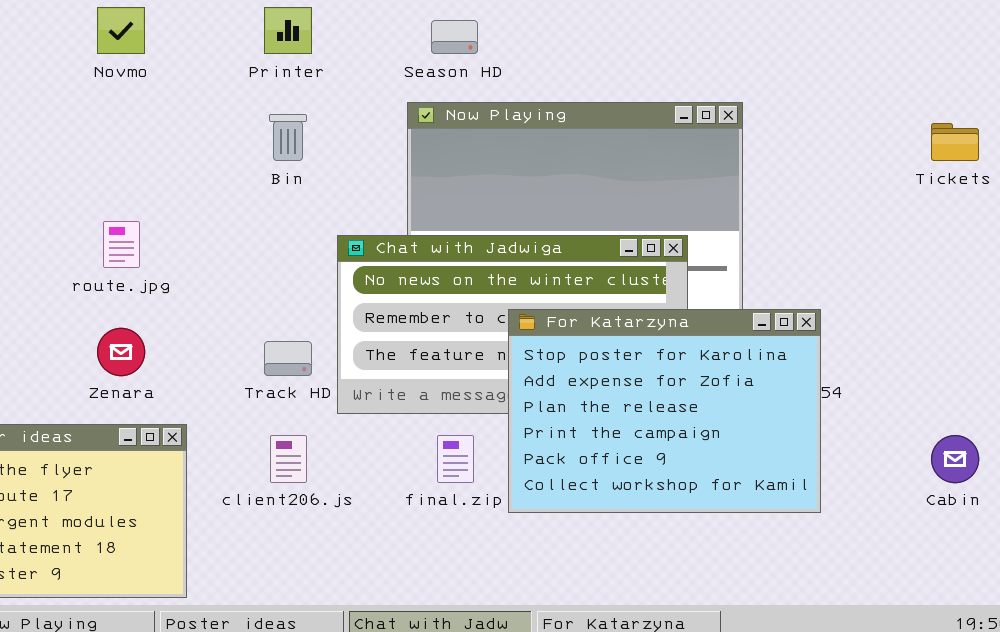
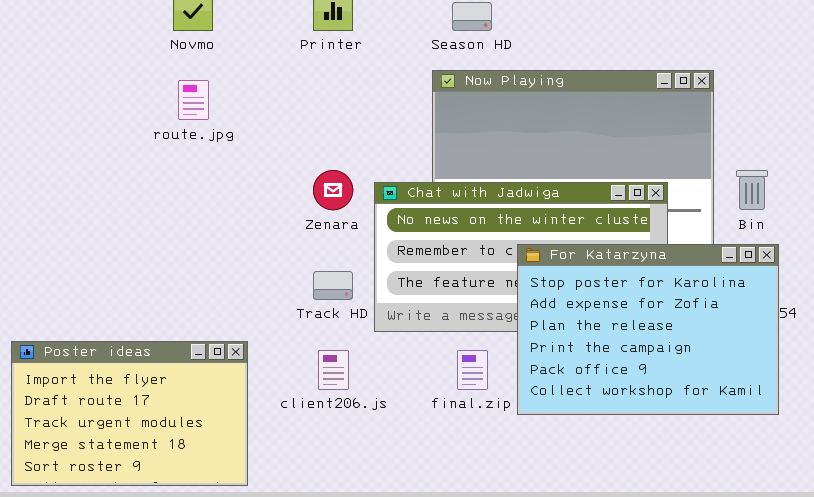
Bin: [269,114,307,161] -> [736,170,768,210], moved
route.jpg: [103,221,140,268] -> [178,80,209,120], moved
Zenara: [97,328,145,376] -> [313,170,353,210], moved

